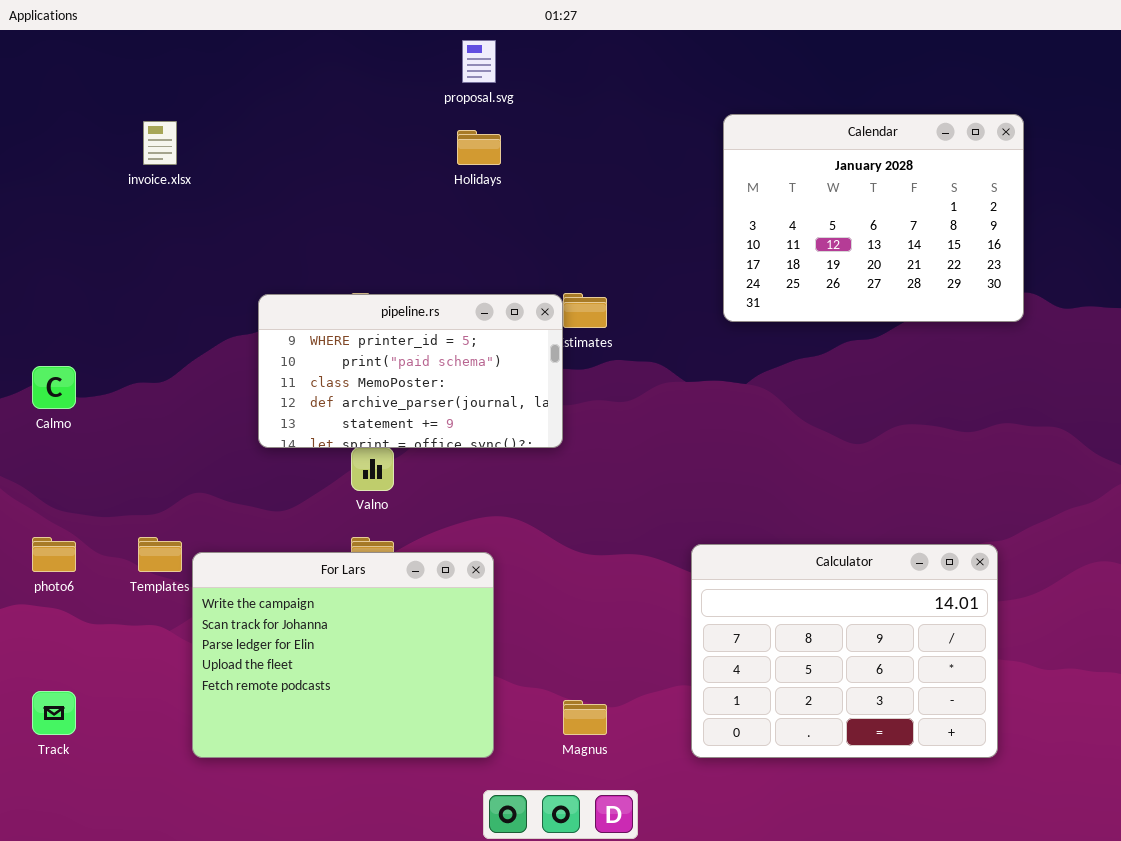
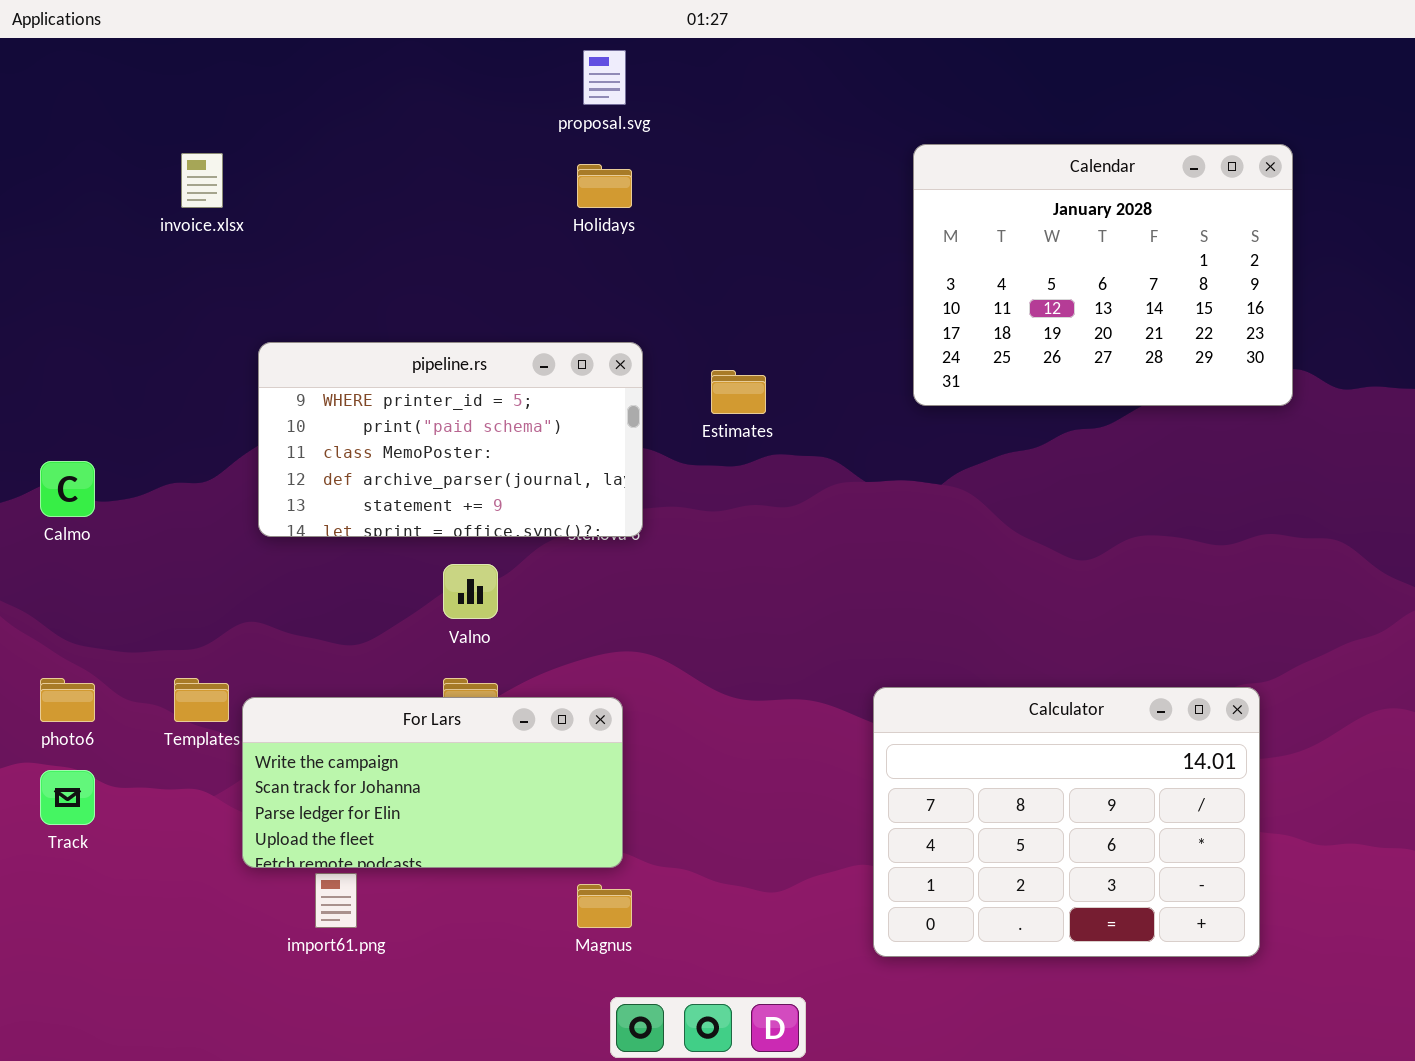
pipeline.rs: [258,294,563,448] -> [258,342,643,537], moved
For Lars: [192,552,494,758] -> [242,697,623,868], resized
Track: [32,691,76,735] -> [40,770,95,825], moved
Magnus: [563,700,607,735] -> [577,884,632,928], moved

